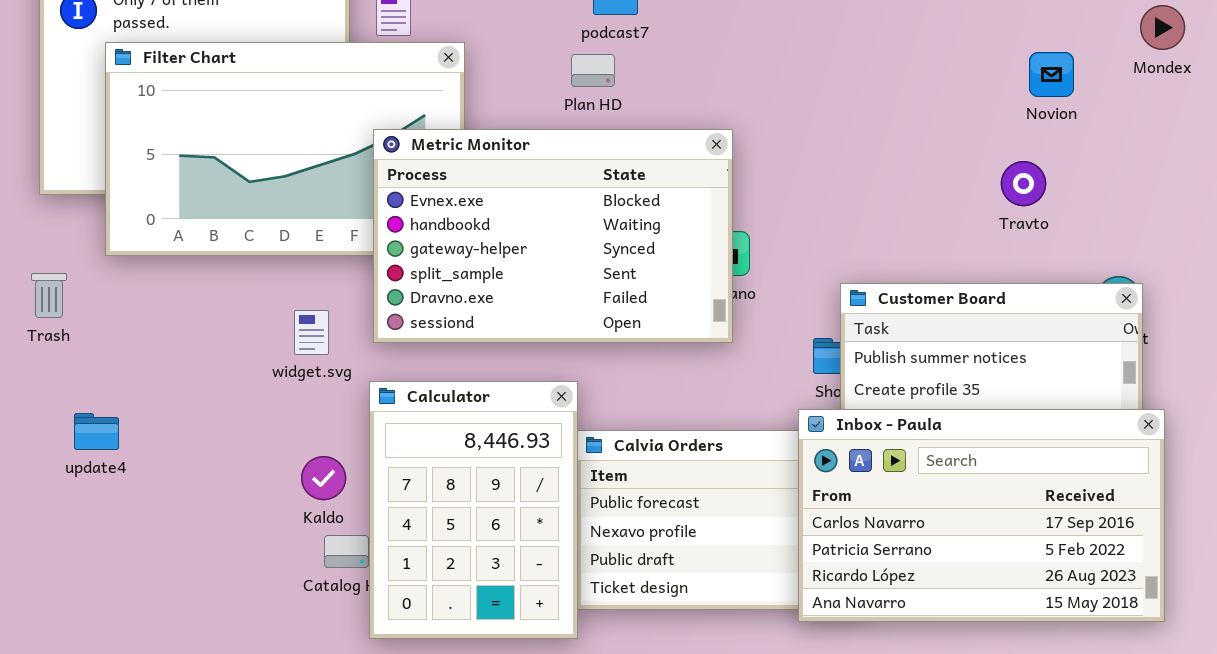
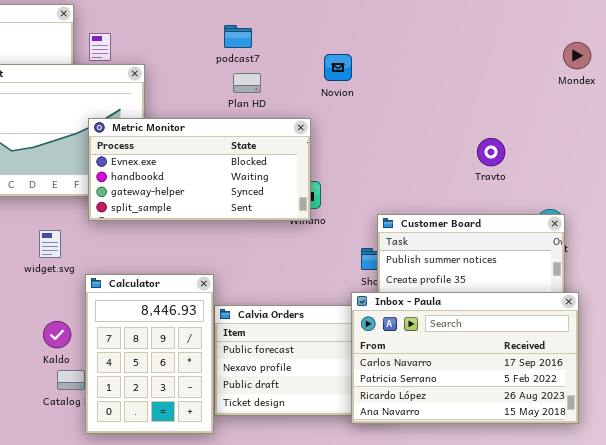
Novion: [1029,52,1074,97] -> [324,54,352,81], moved
Plan HD: [571,54,615,87] -> [233,73,261,93], moved
Metric Monitor: [373,129,733,343] -> [88,118,311,221], resized

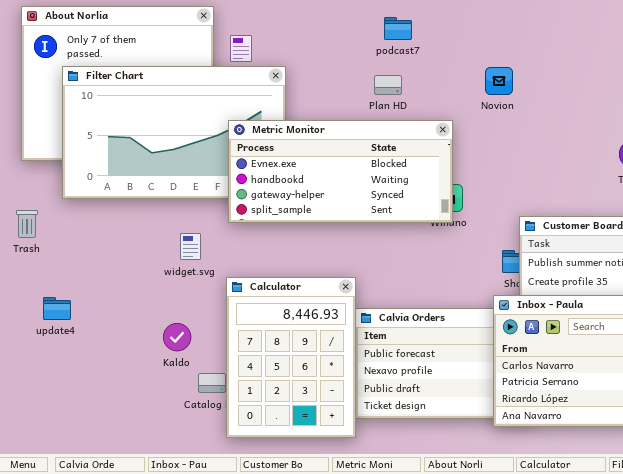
podcast7: [224,25,252,48] -> [384,17,412,40], moved
Novion: [324,54,352,81] -> [485,67,513,95], moved
Kaldo: [43,321,71,348] -> [163,323,191,351], moved

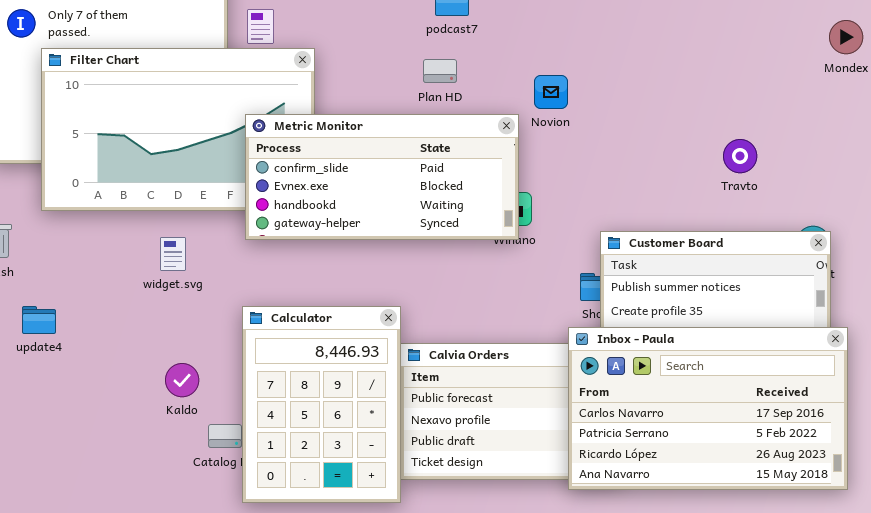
Novion: [485,67,513,95] -> [534,75,568,109], moved
Metric Monitor: [228,120,453,223] -> [245,114,519,240], scrolled up 1 row
widget.svg: [180,233,201,260] -> [160,237,186,271], moved
update4: [43,297,71,320] -> [22,306,56,334], moved

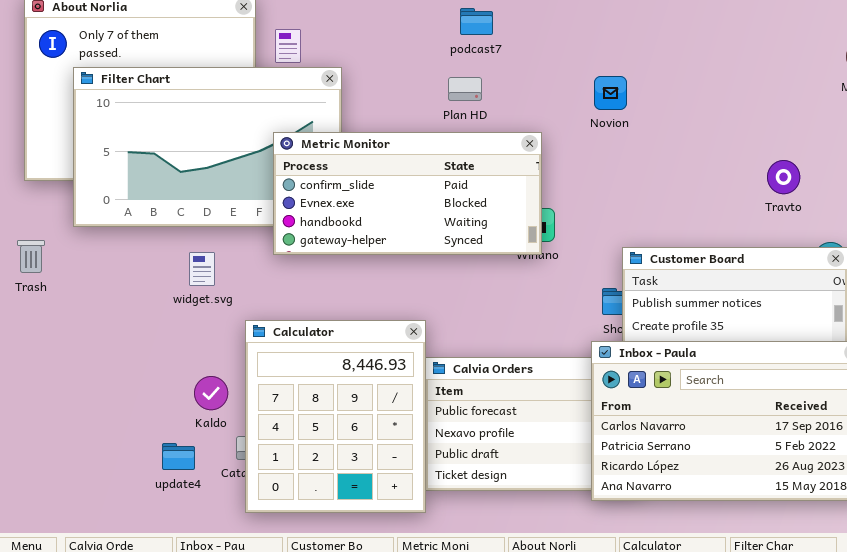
Novion: [534,75,568,109] -> [594,76,627,110], moved
Travto: [723,139,757,173] -> [767,160,800,194], moved
update4: [22,306,56,334] -> [162,443,195,470], moved
Calculator: [242,306,401,503] -> [245,320,426,513], resized

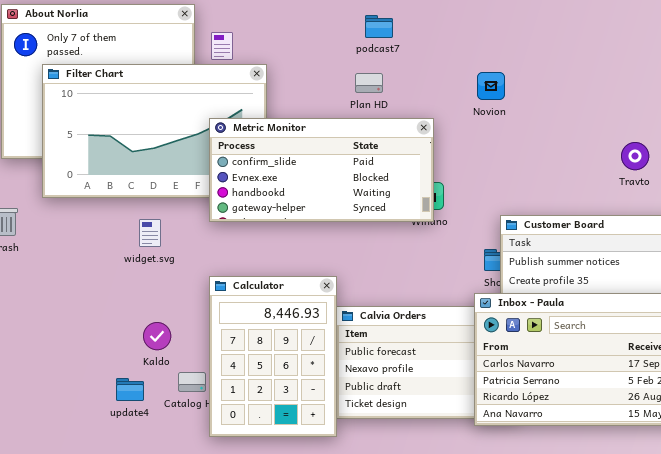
Calculator: [245,320,426,513] -> [209,276,337,437], resized

